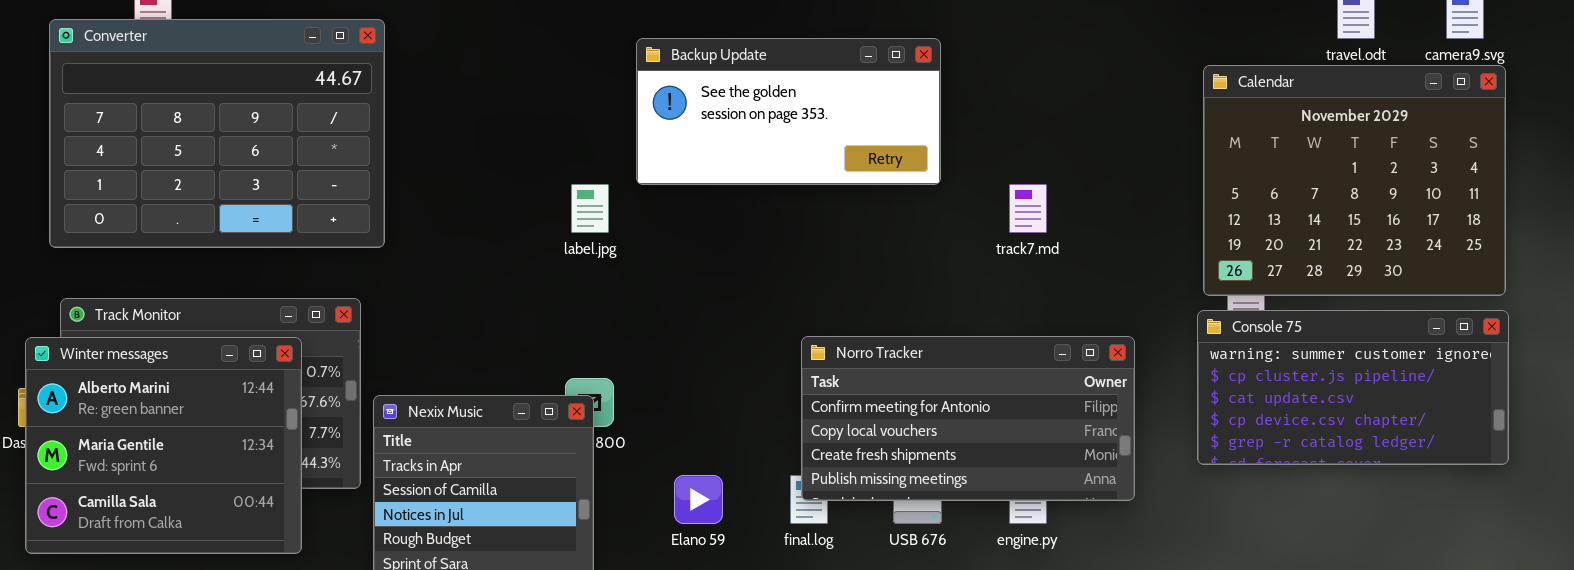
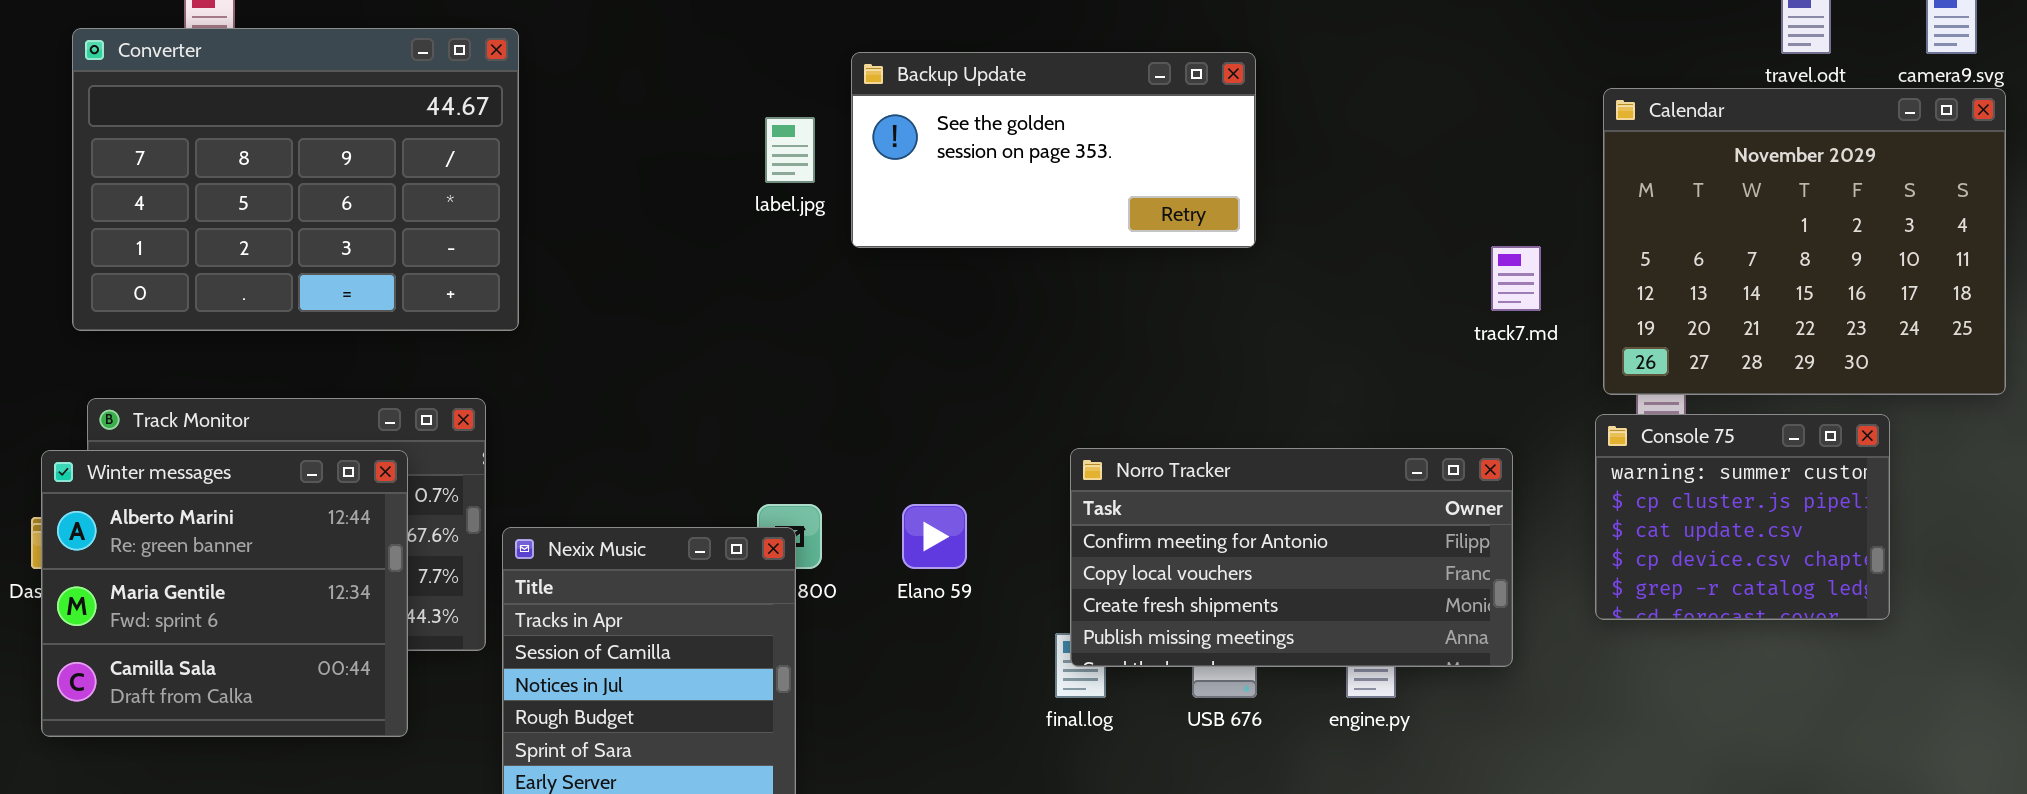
label.jpg: [571,184,609,233] -> [765,117,815,183], moved
track7.md: [1009,184,1047,233] -> [1491,246,1541,311], moved
Console 75: [1197,310,1509,465] -> [1595,414,1890,620], resized
Elano 59: [674,475,723,524] -> [902,504,967,569], moved

